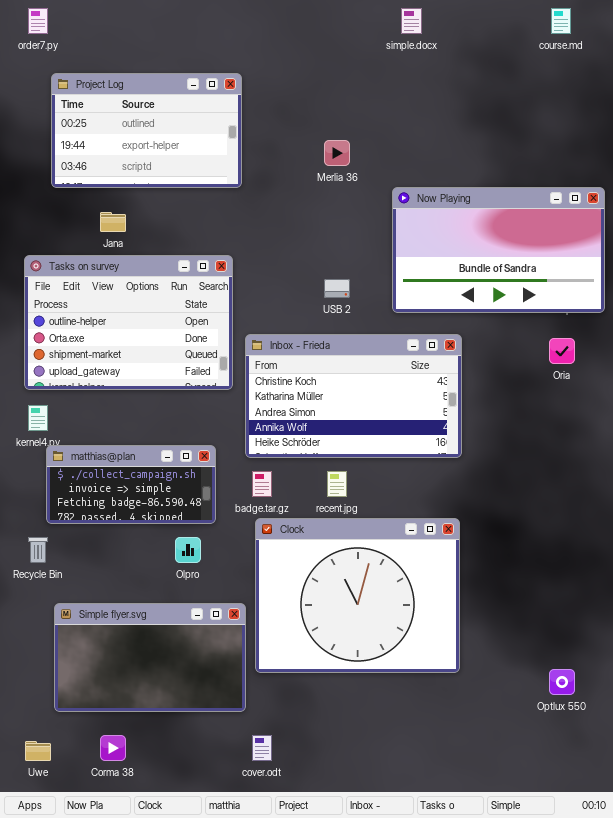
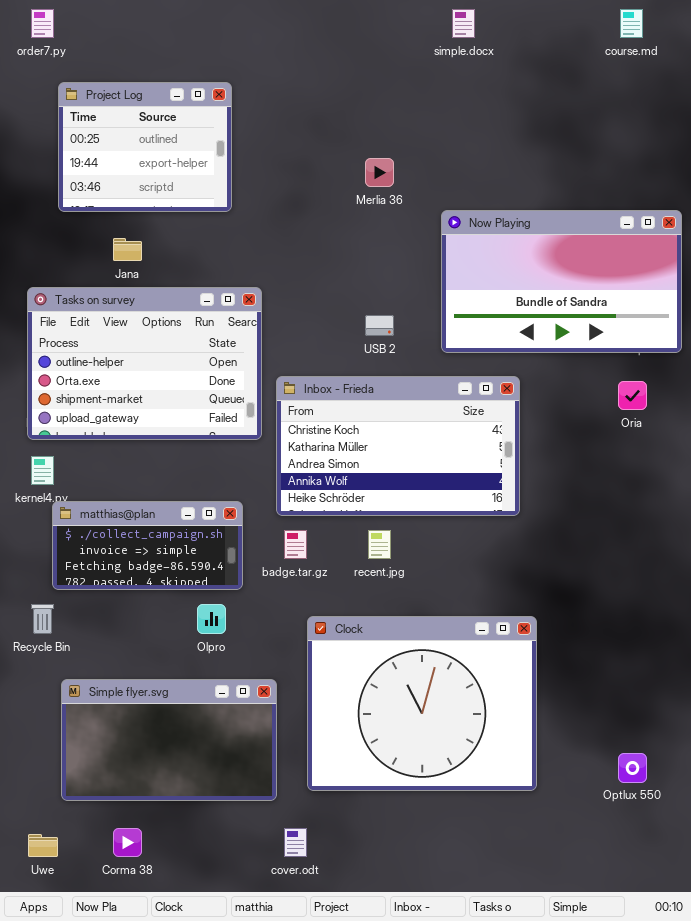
Project Log: [51,73,242,188] -> [58,82,232,212], resized
Clock: [255,518,460,673] -> [307,616,537,791], moved

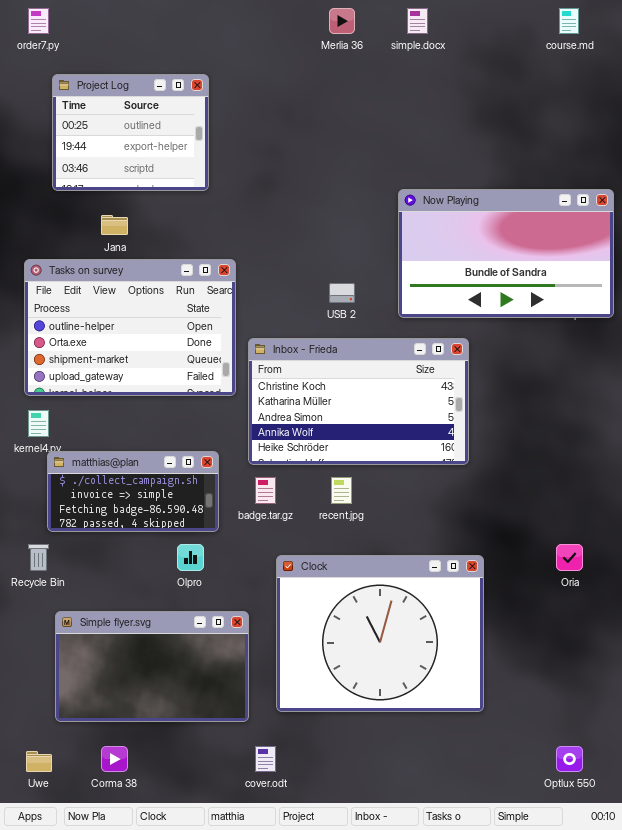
Merlia 36: [365,158,394,187] -> [329,8,355,34], moved
Oria: [618,381,647,410] -> [556,544,583,571], moved
Optlux 550: [618,753,647,783] -> [556,746,583,772], moved

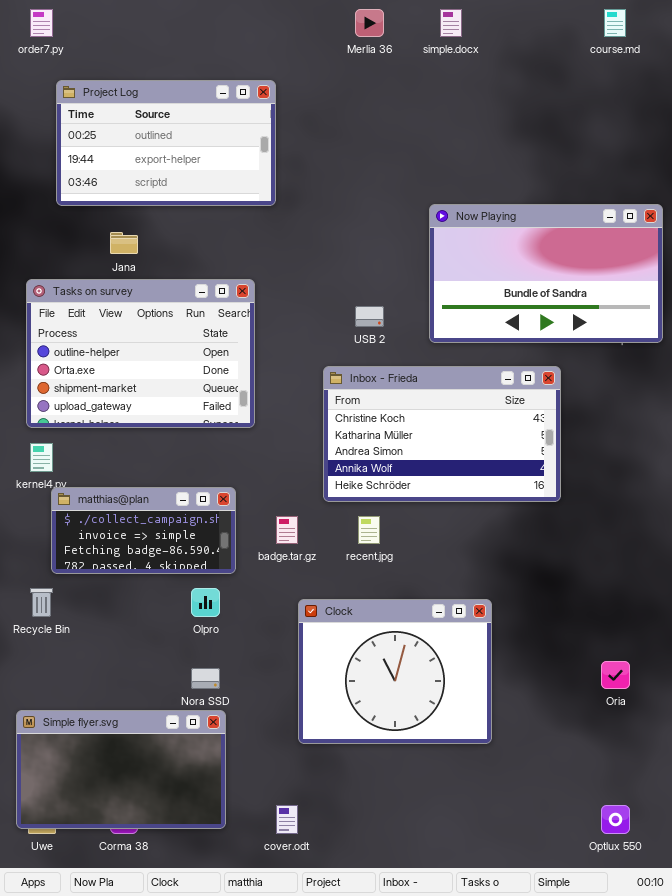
Project Log: [52,74,209,191] -> [56,80,276,206], resized
Inbox - Frieda: [248,338,469,465] -> [323,366,561,502], moved
Oria: [556,544,583,571] -> [601,661,630,689], moved
Clock: [276,555,484,712] -> [298,599,492,744], resized
Simple flyer.svg: [55,611,249,722] -> [16,710,226,829], moved

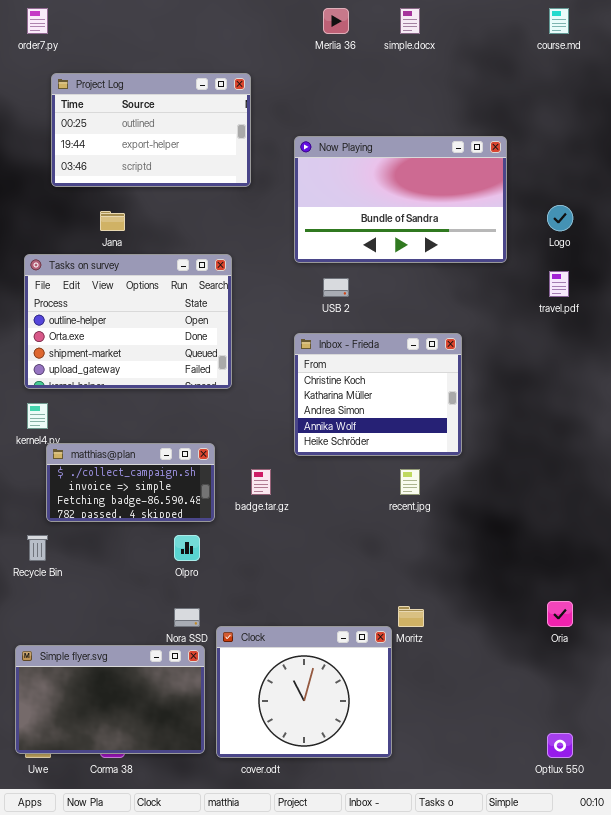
Now Playing: [429,204,663,343] -> [294,136,507,263], moved
Inbox - Frieda: [323,366,561,502] -> [294,333,462,456], resized
recent.jpg: [358,516,380,544] -> [400,469,420,495], moved
Clock: [298,599,492,744] -> [216,626,392,758], moved

